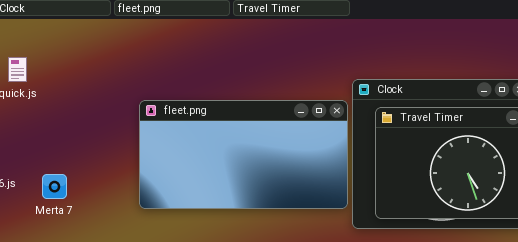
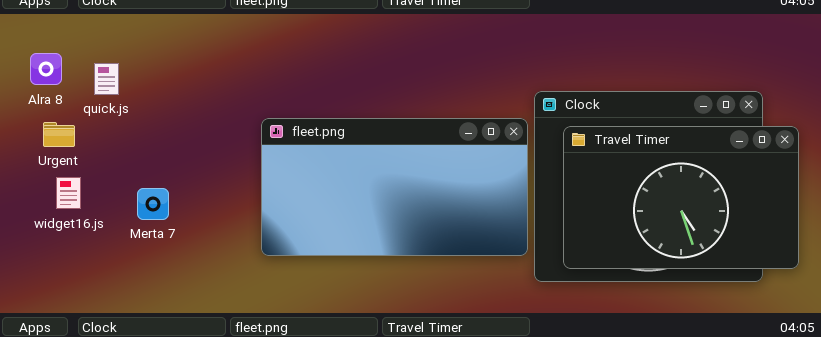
Merta 7: [42,174,67,199] -> [137,188,169,220], moved

